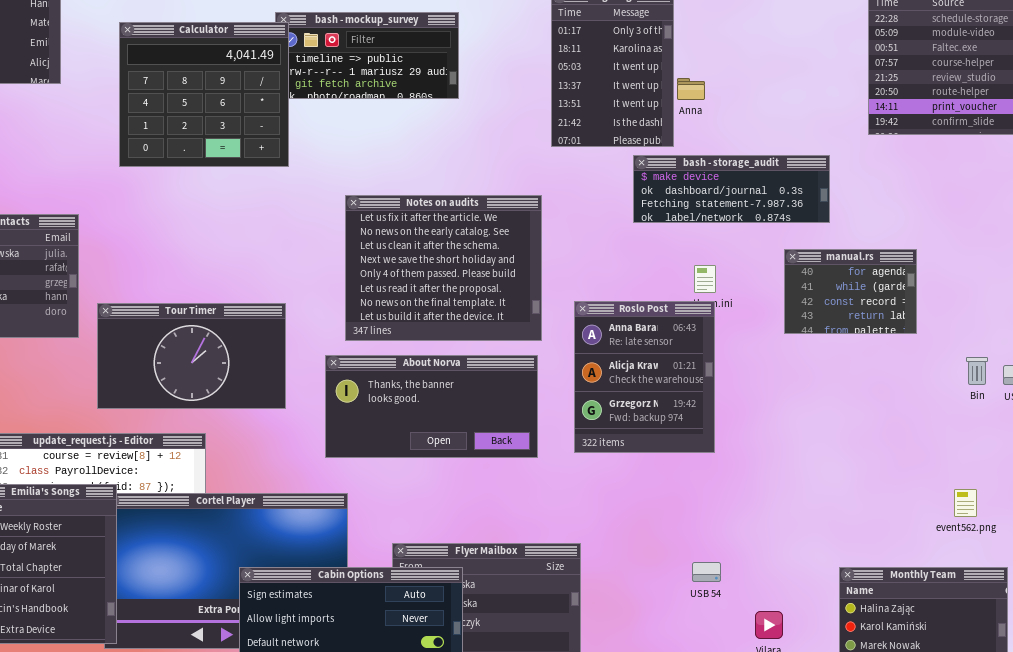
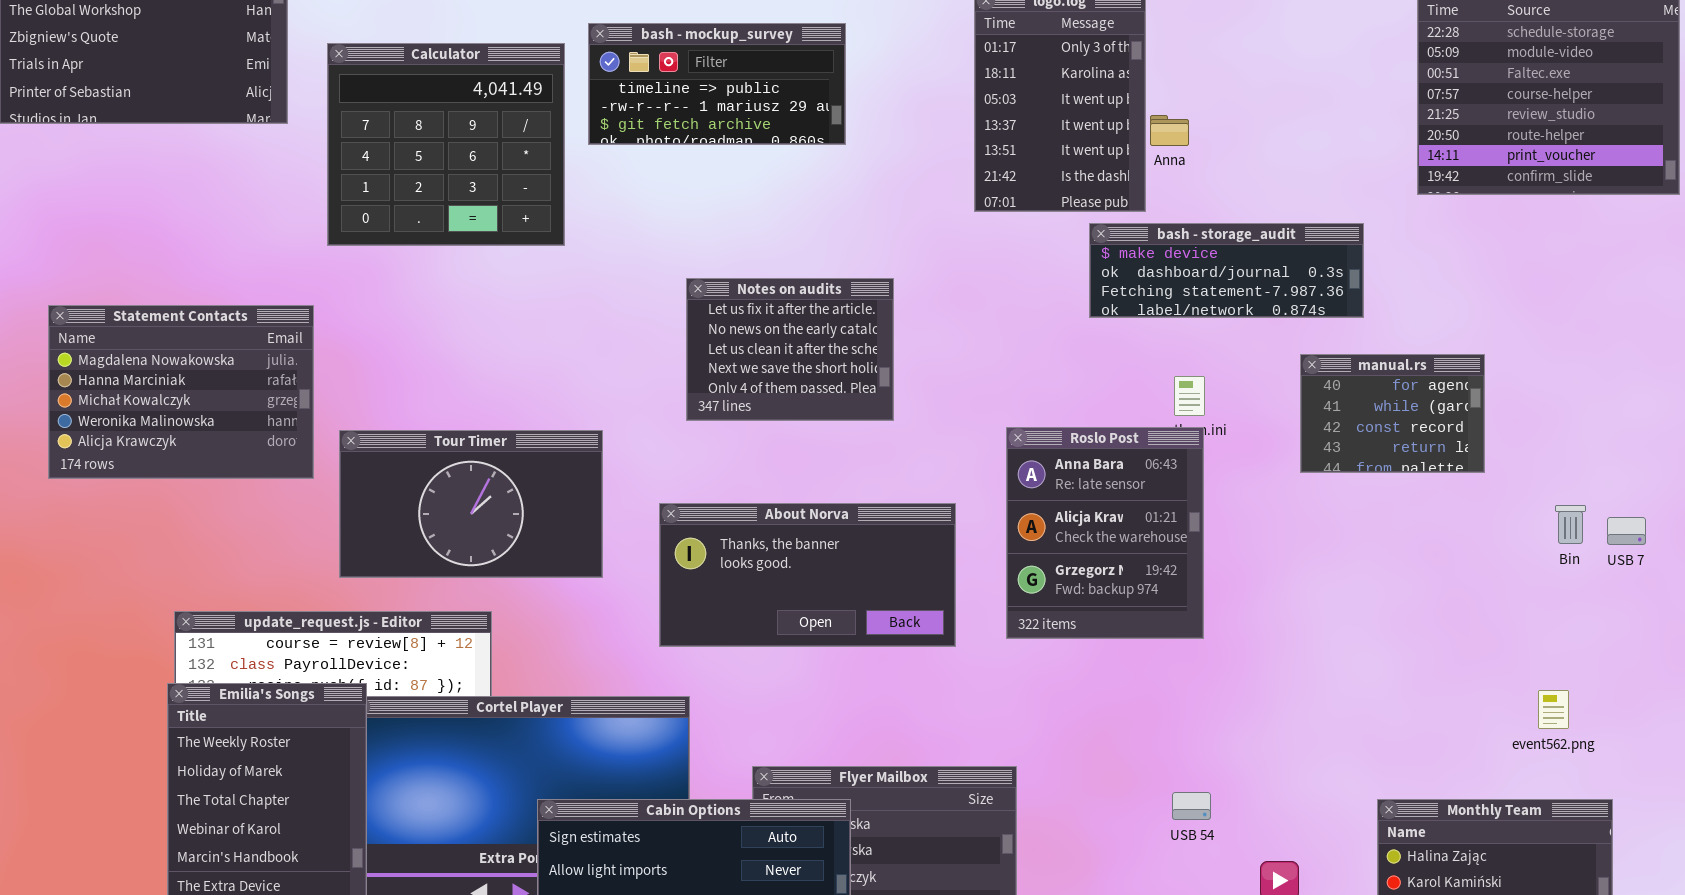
Calculator: [119,22,289,167] -> [327,43,565,246], moved
Notes on audits: [345,195,542,341] -> [686,278,894,421], resized

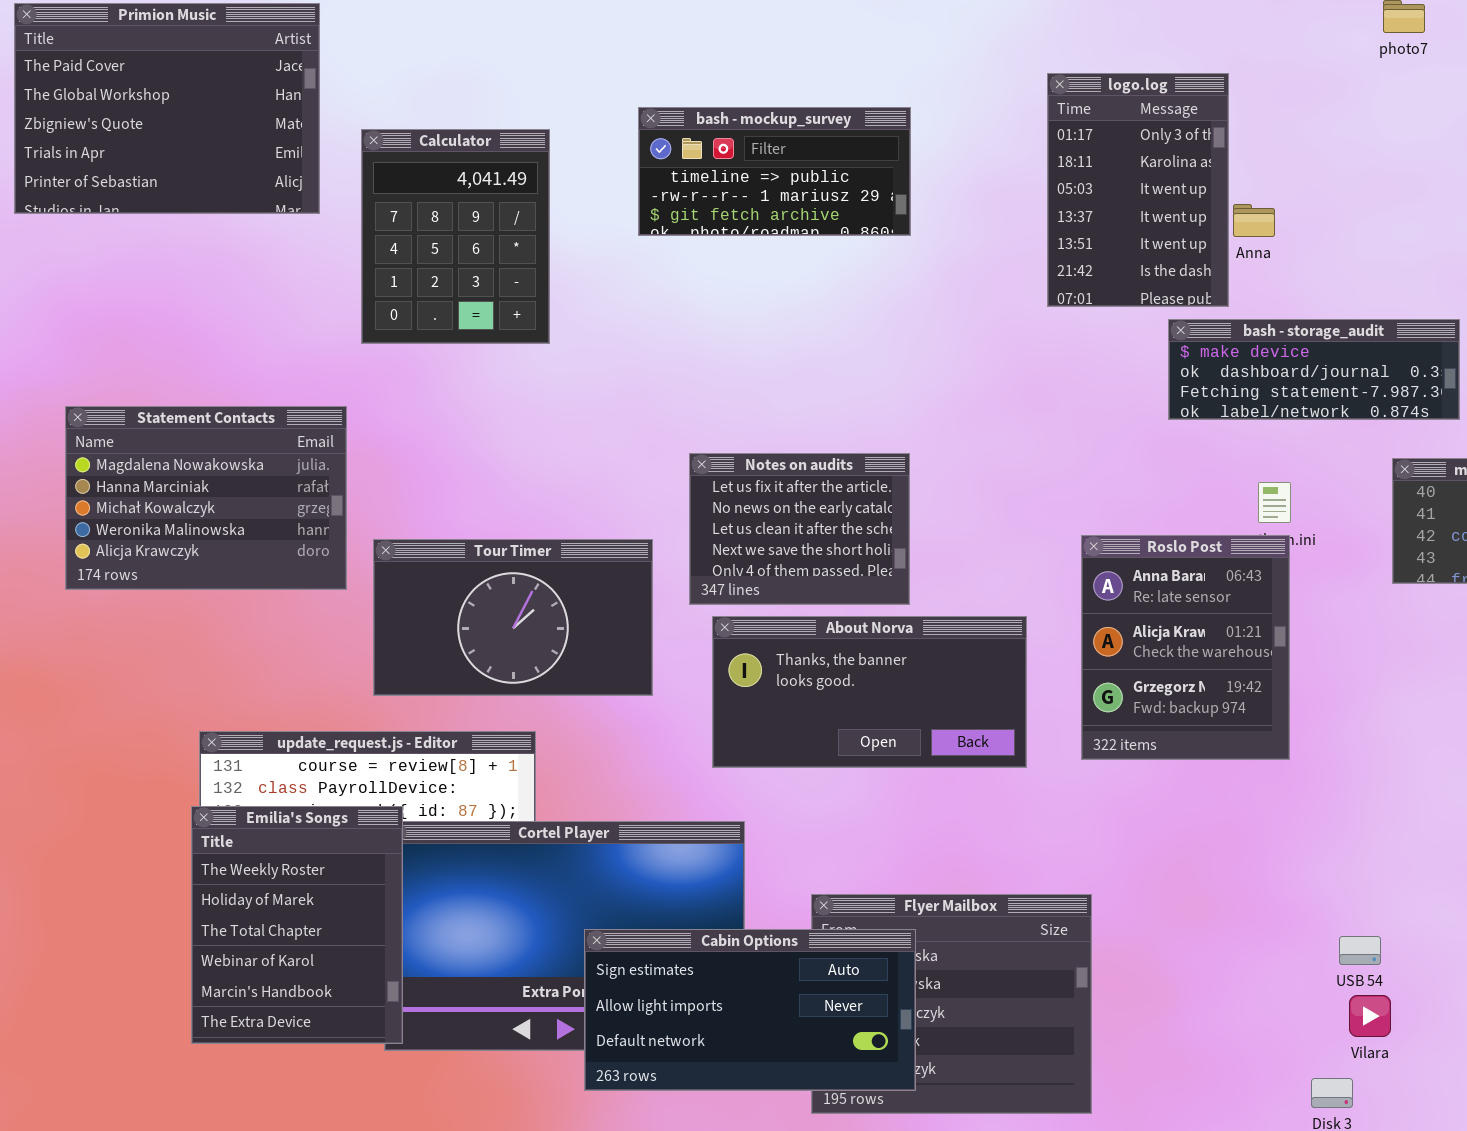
Calculator: [327,43,565,246] -> [361,129,550,344], resized
Notes on audits: [686,278,894,421] -> [689,453,910,605], moved
USB 54: [1172,792,1211,820] -> [1339,936,1381,965], moved

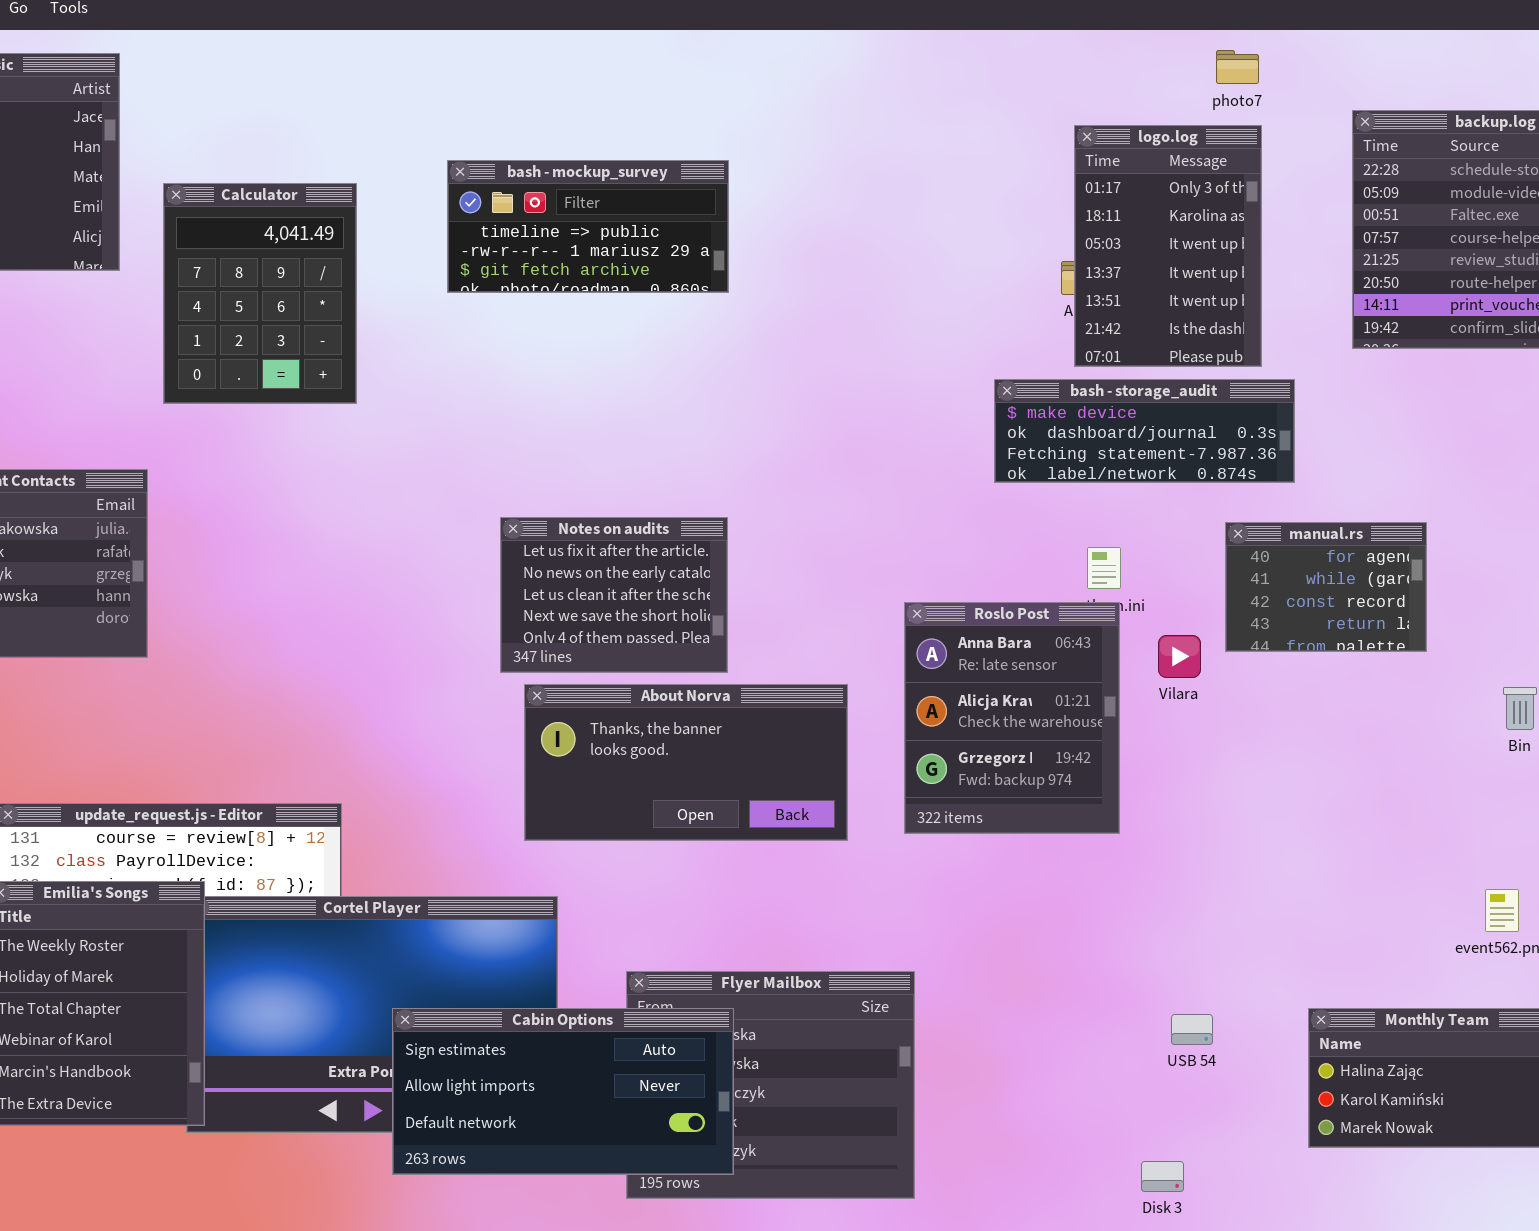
logo.log: [1047,73,1229,307] -> [1074,125,1262,367], moved
Tour Timer: [373,539,653,696] -> none, closed
Vilara: [1349,995,1391,1037] -> [1158,635,1201,678], moved

